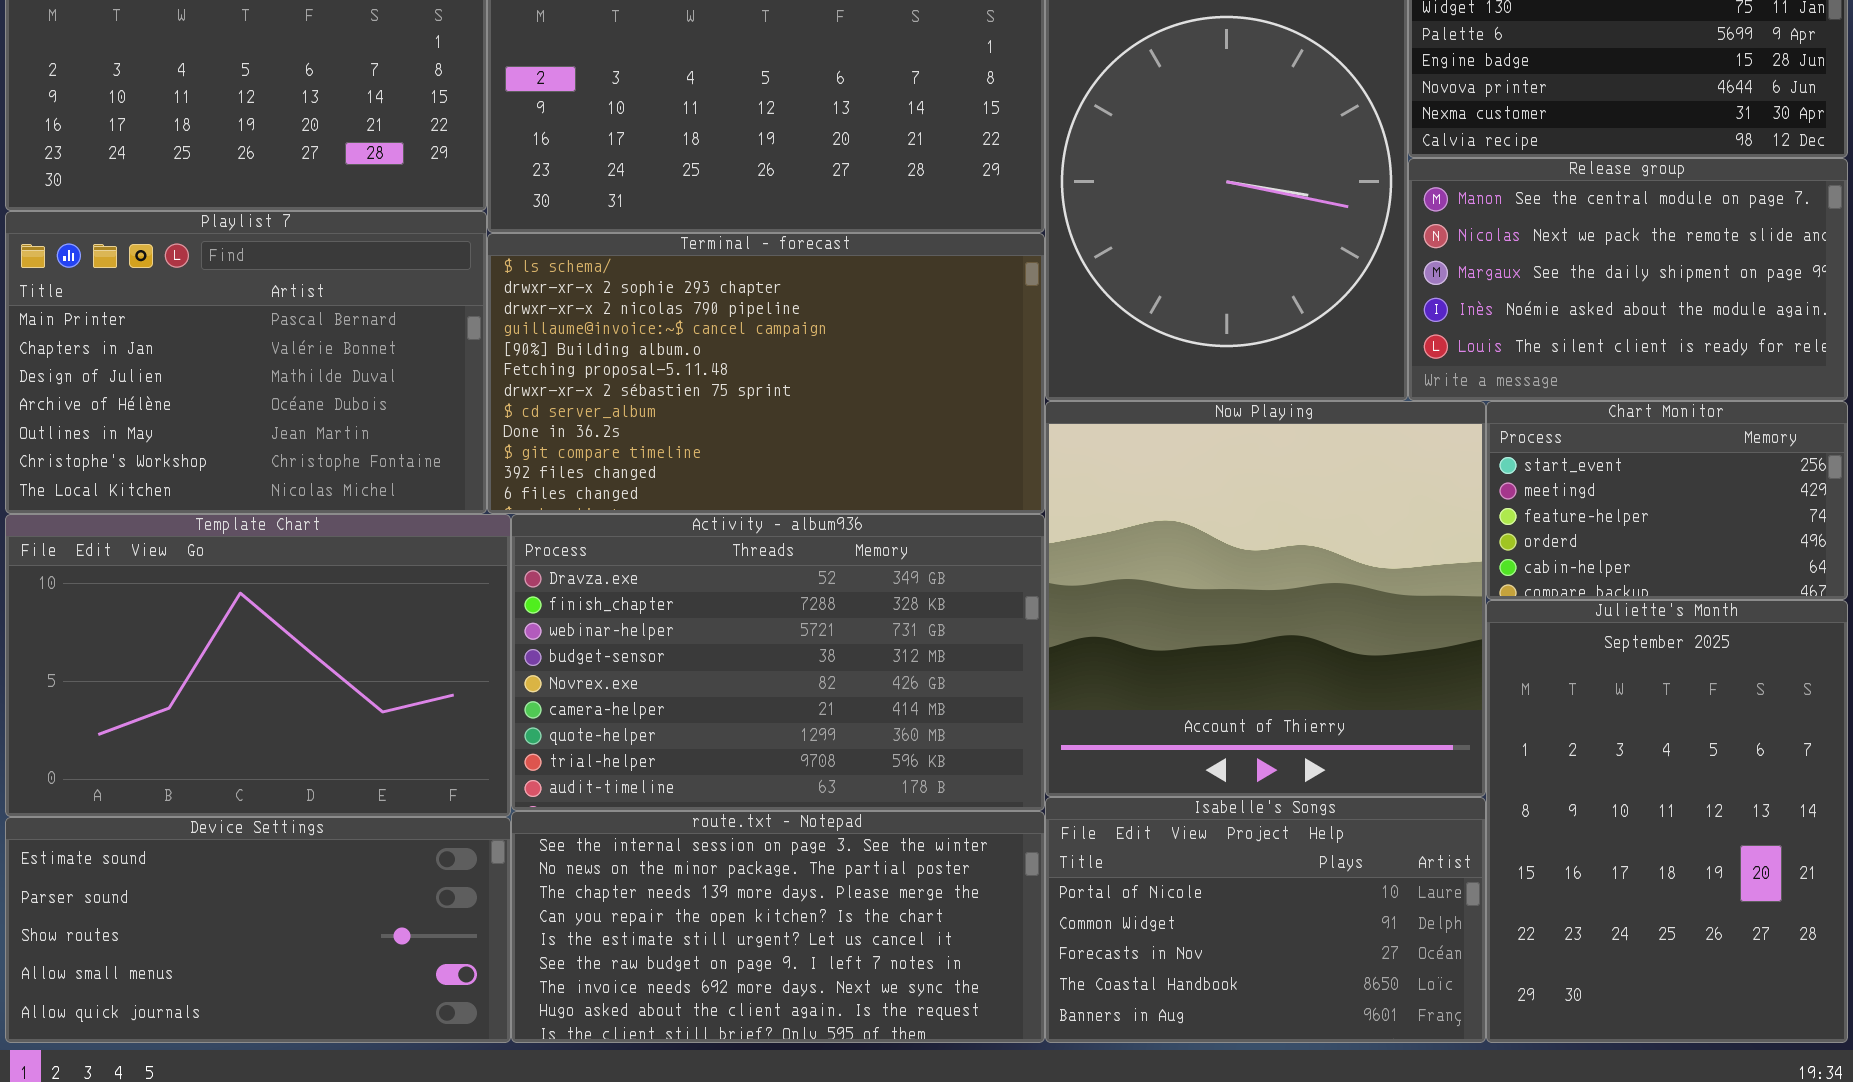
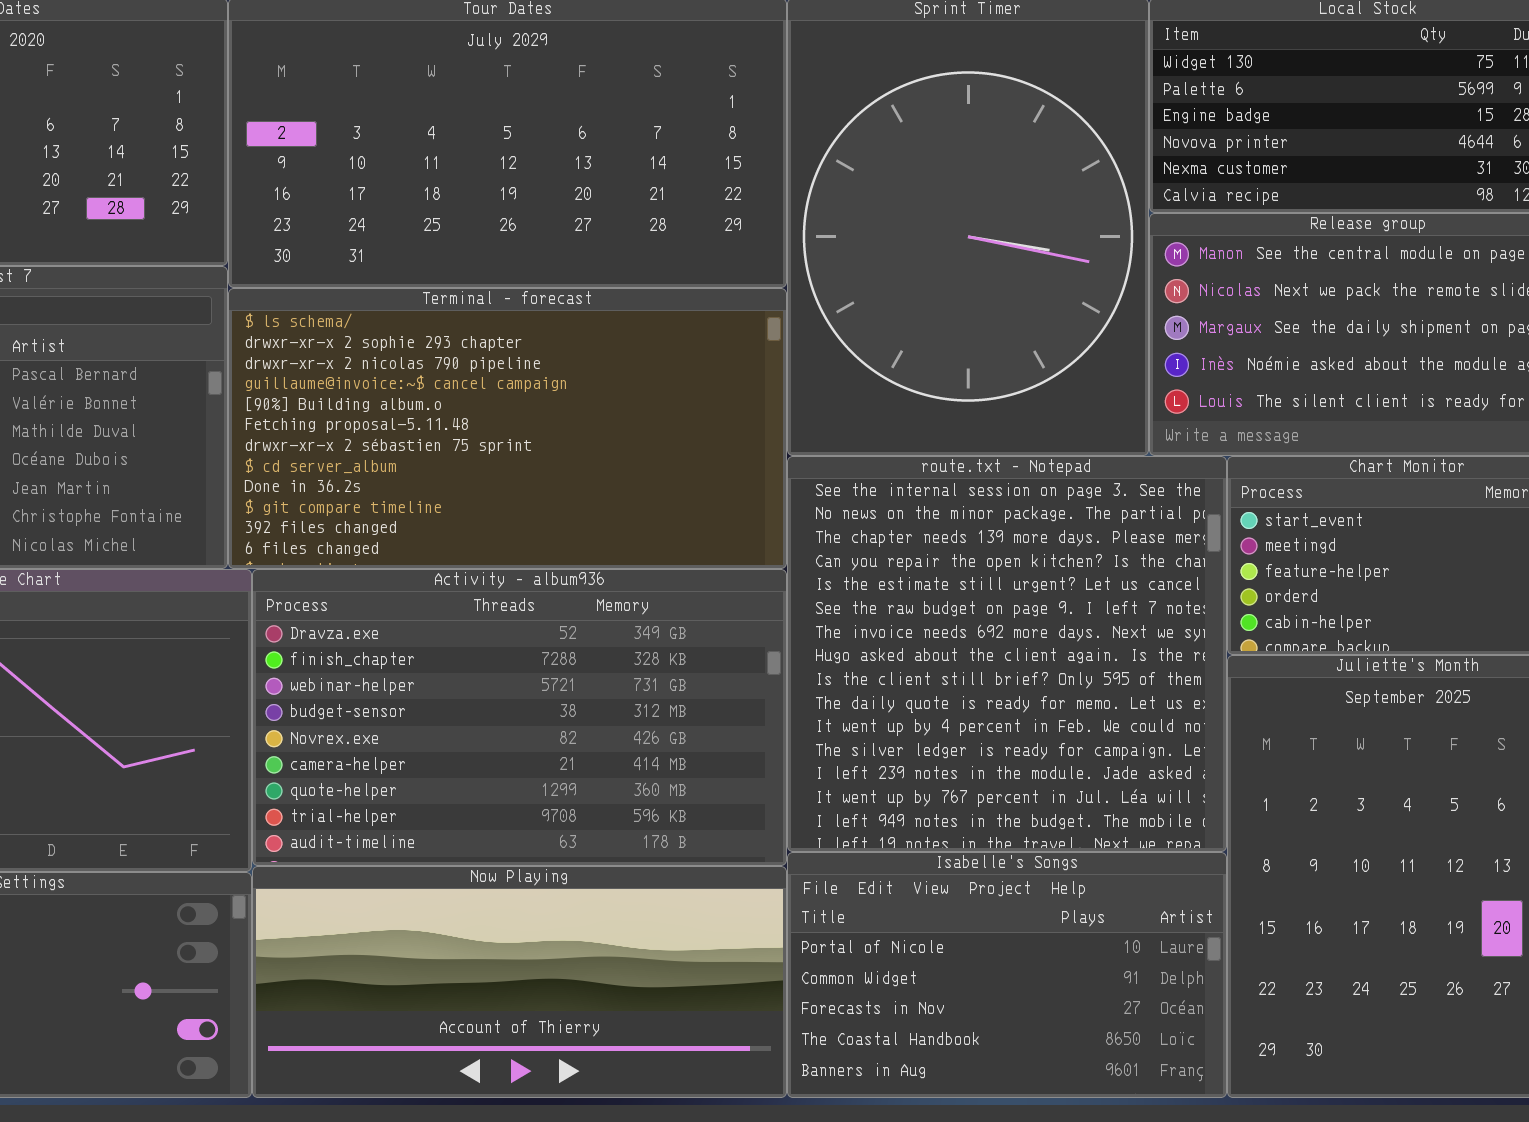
Now Playing: [1045,401,1486,797] -> [252,866,787,1098], moved, resized
route.txt - Notepad: [511,811,1045,1043] -> [787,456,1227,852], moved, resized

